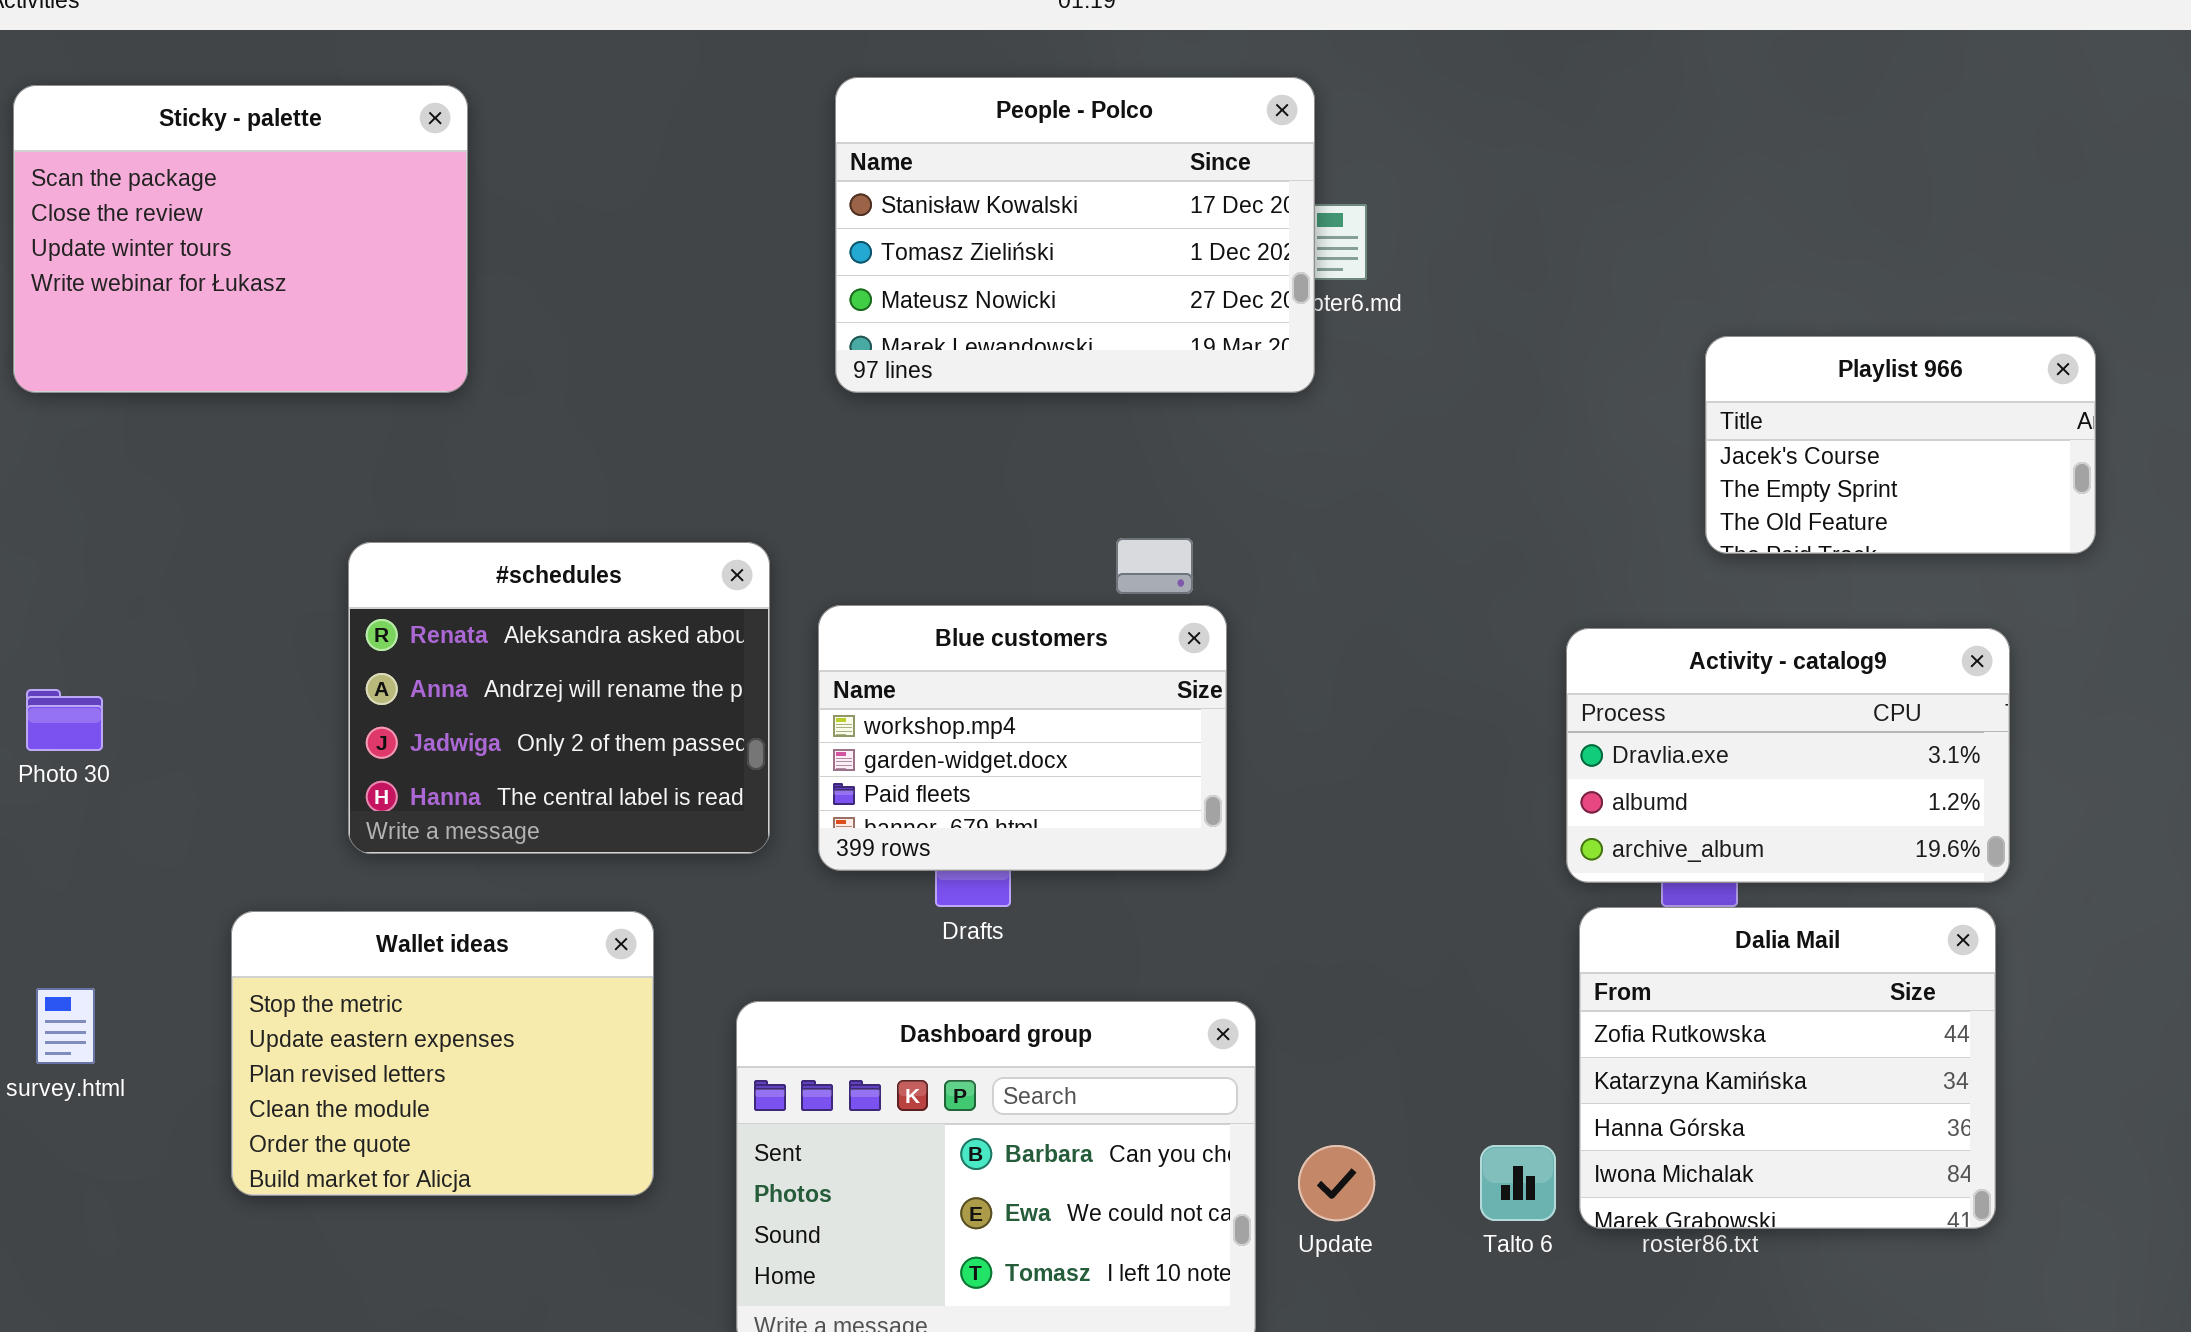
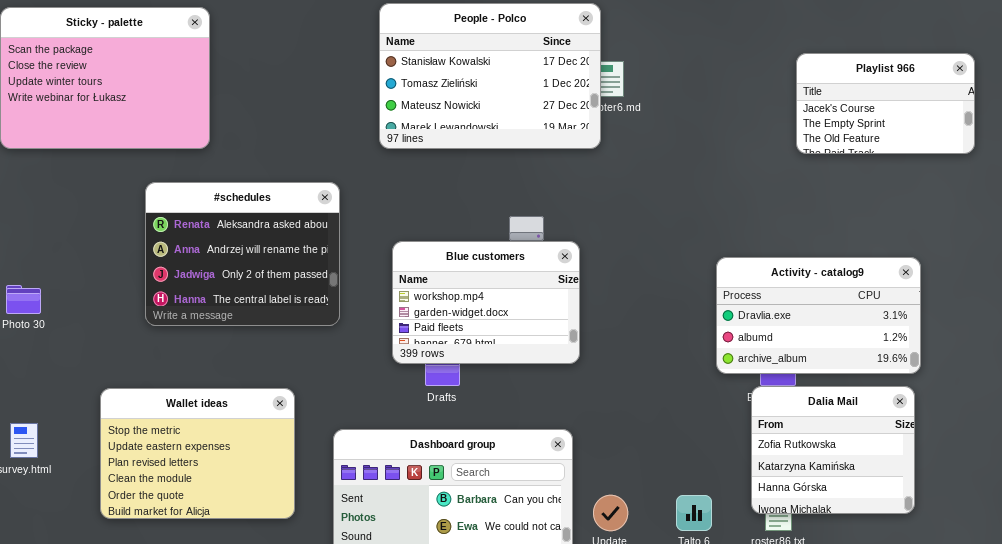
Playlist 966: [1705,336,2096,554] -> [796,53,975,154], moved
#schedules: [348,542,770,854] -> [145,182,340,326], moved
Blue customers: [818,605,1227,871] -> [392,241,580,364], moved
Dalia Mail: [1579,907,1996,1229] -> [751,386,915,514], resized

